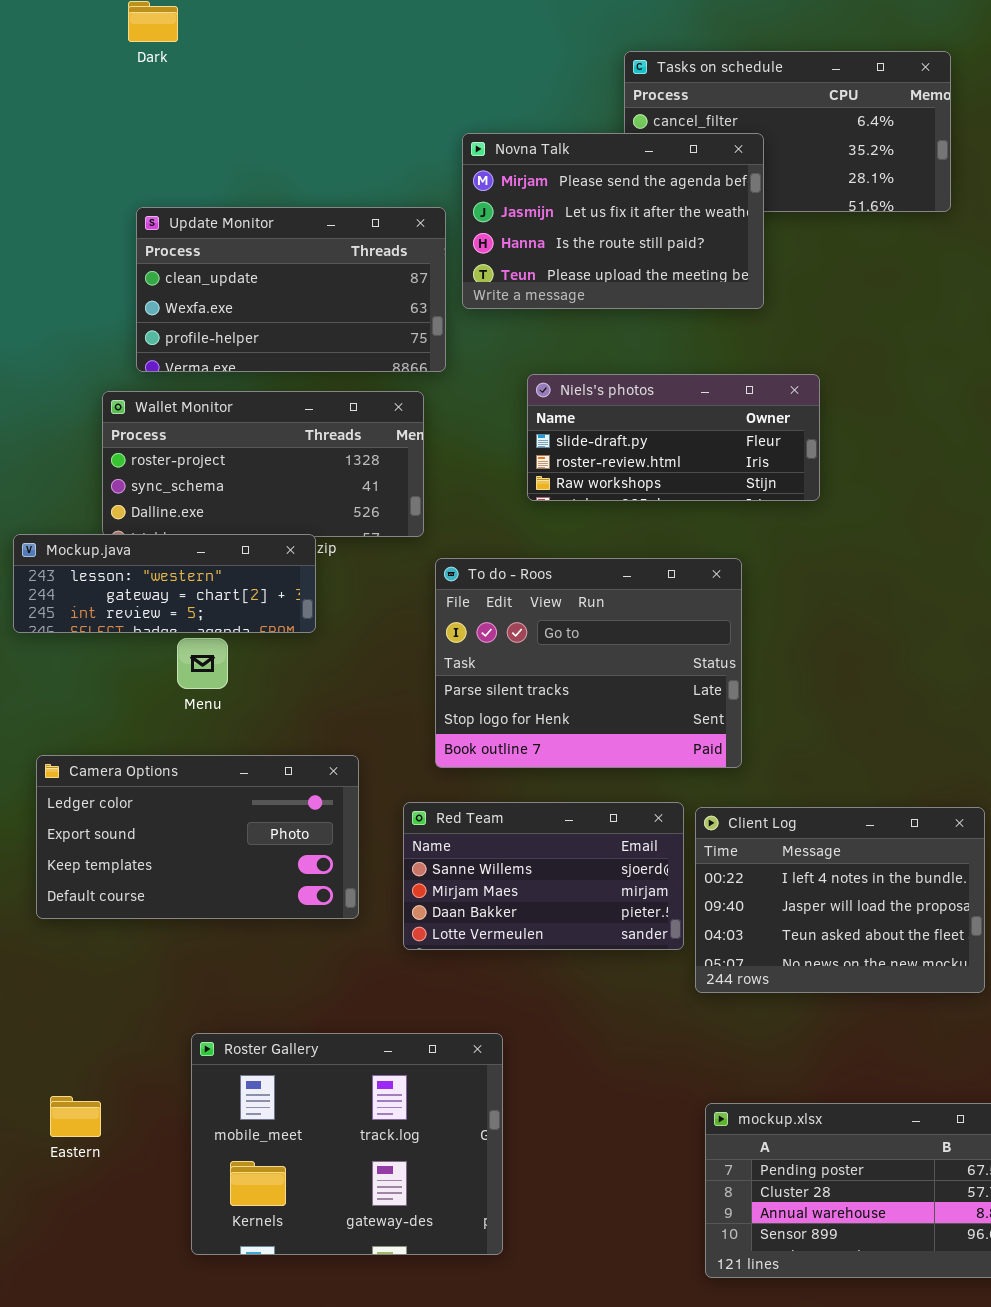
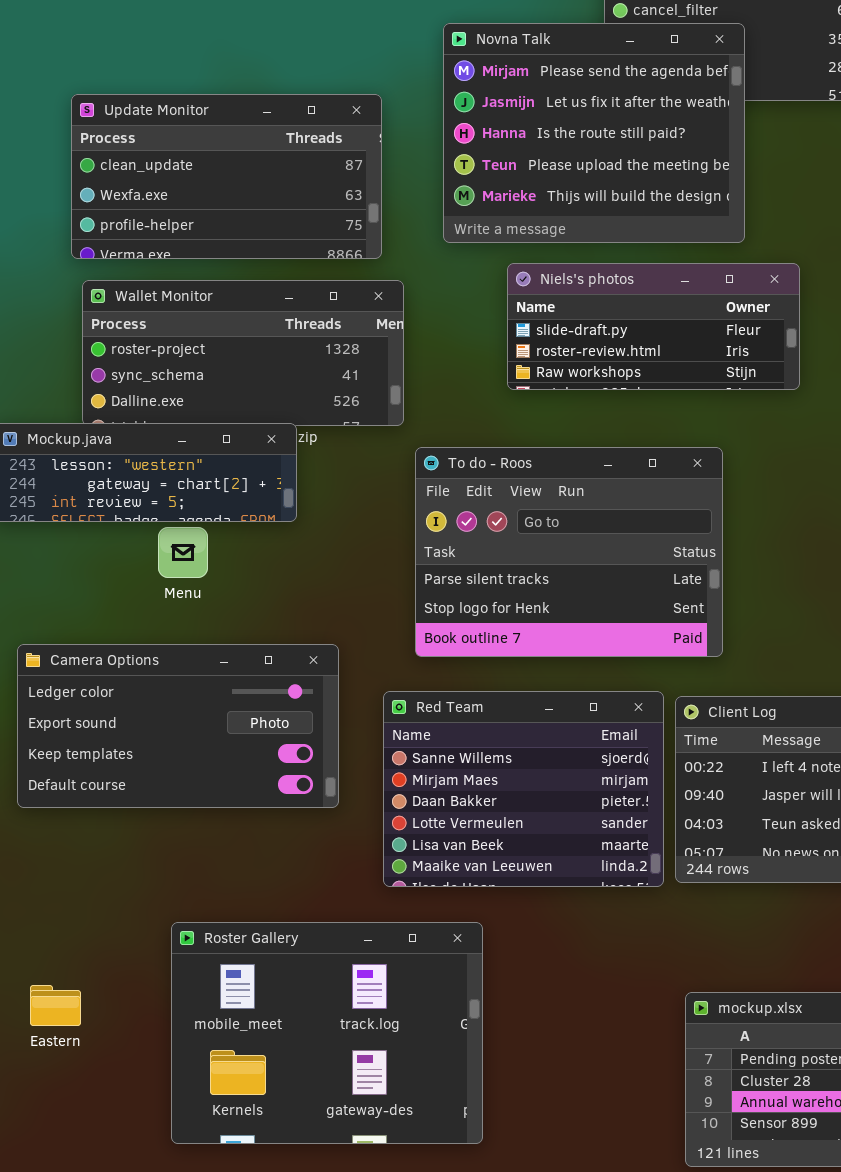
Novna Talk: [462,133,764,309] -> [443,23,745,243], resized
Update Monitor: [136,207,446,372] -> [71,94,382,259], moved
Red Team: [403,802,684,950] -> [383,691,664,887], resized

